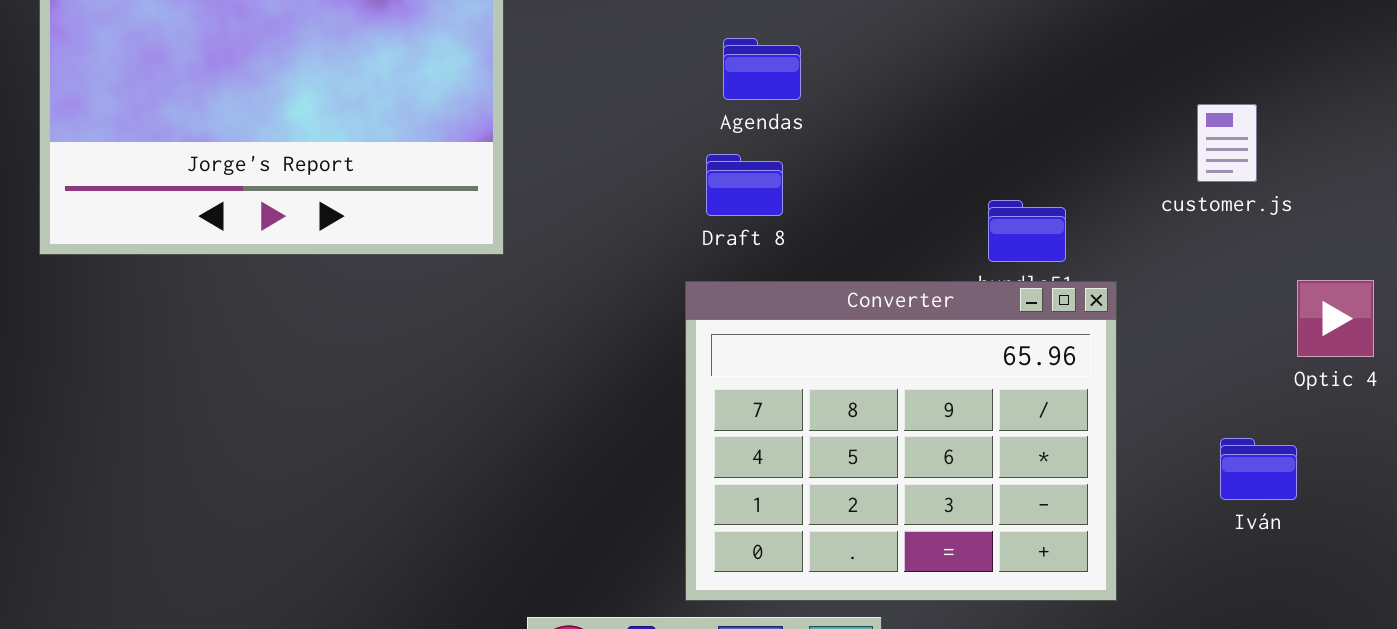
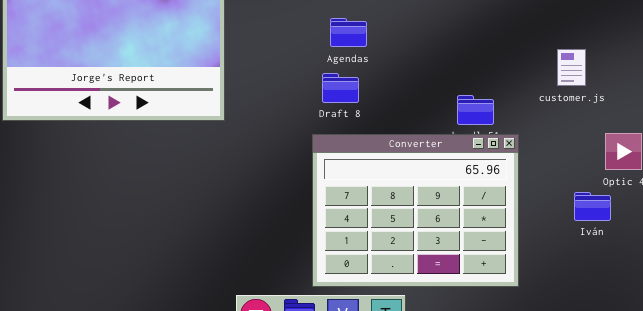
Iván: [1220,438,1297,500] -> [574,192,611,221], moved

